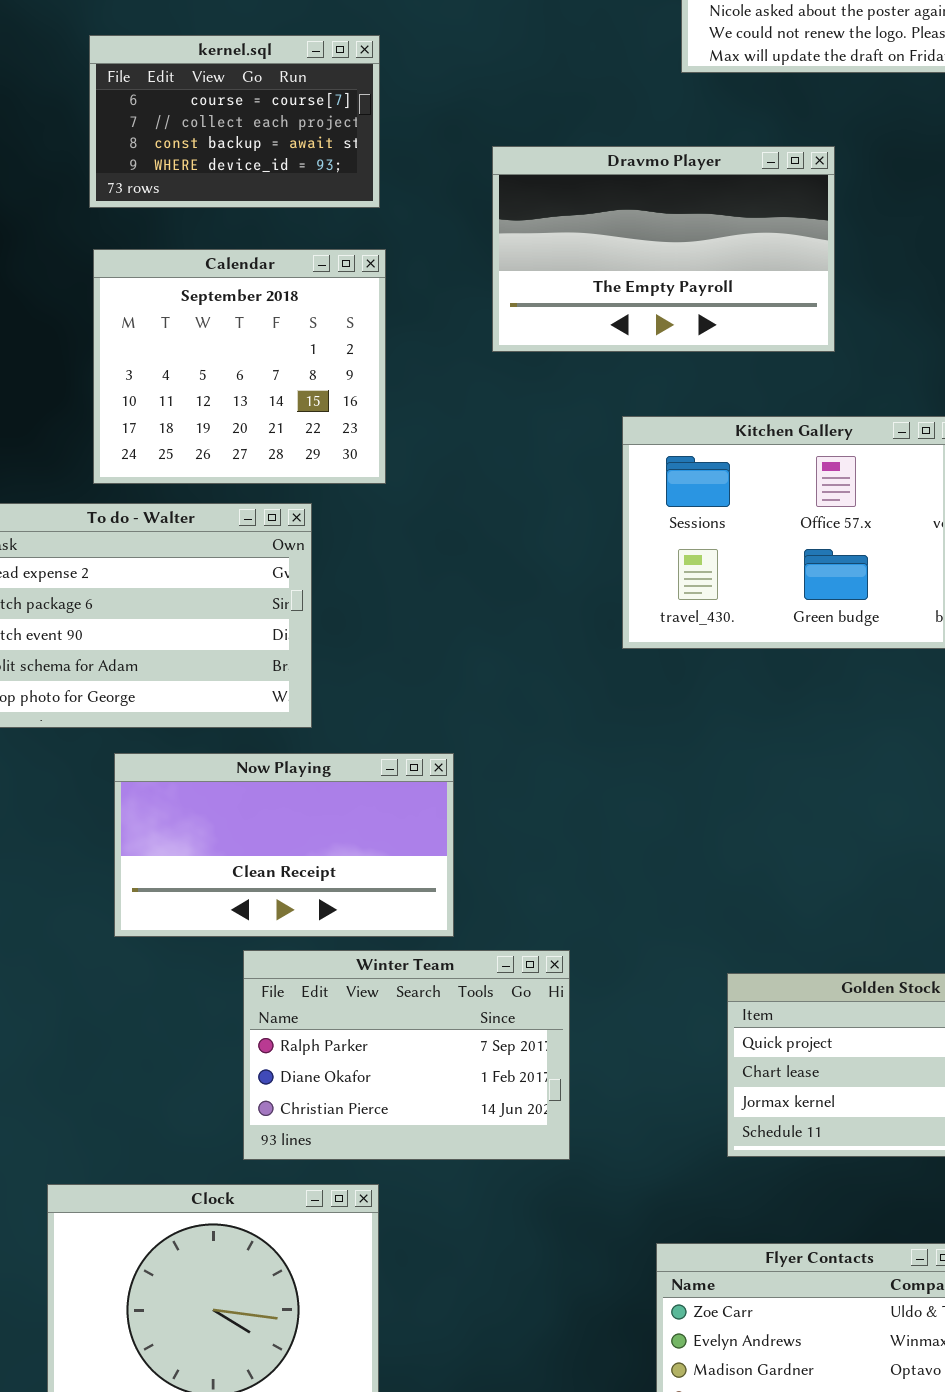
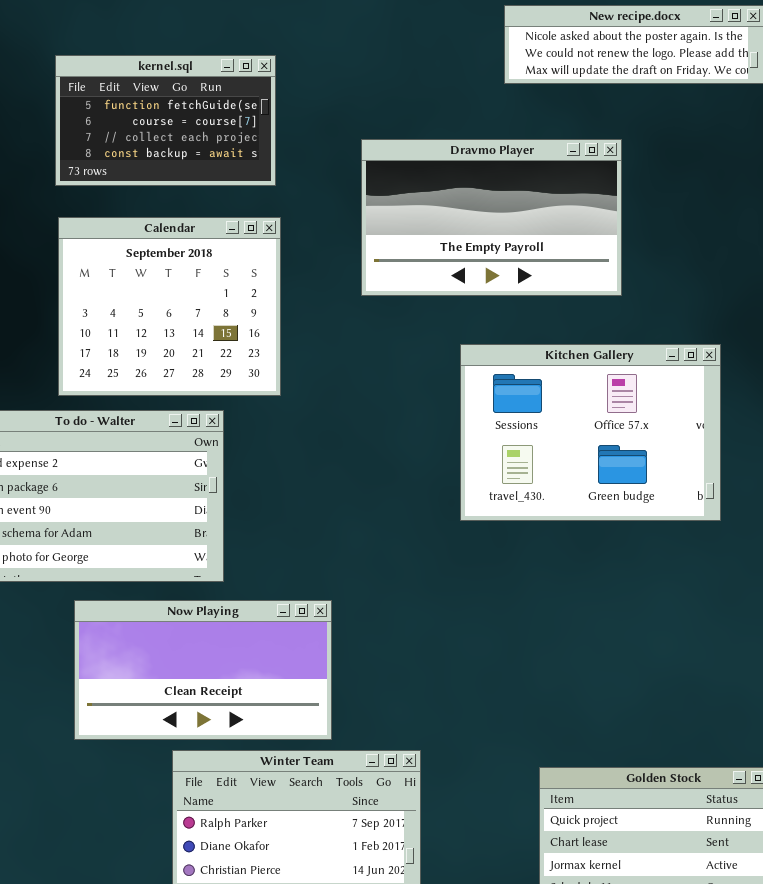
kernel.sql: [89,35,380,208] -> [55,55,276,186], scrolled up 1 row

